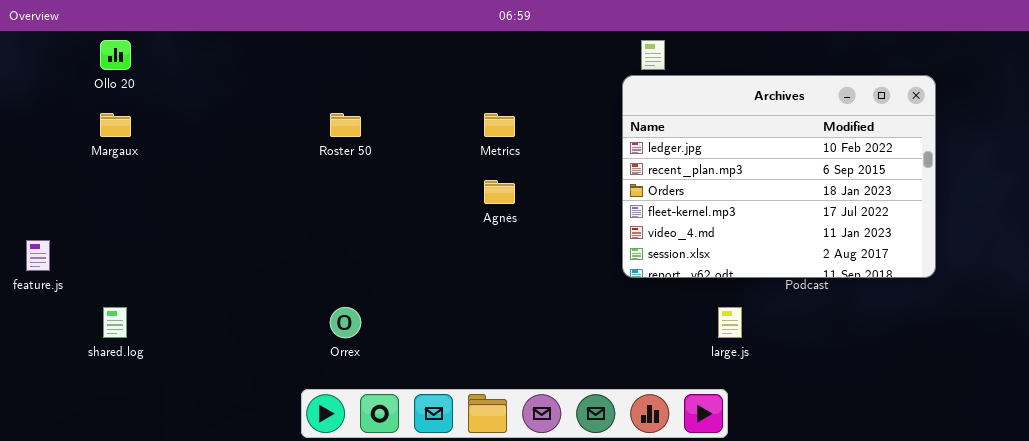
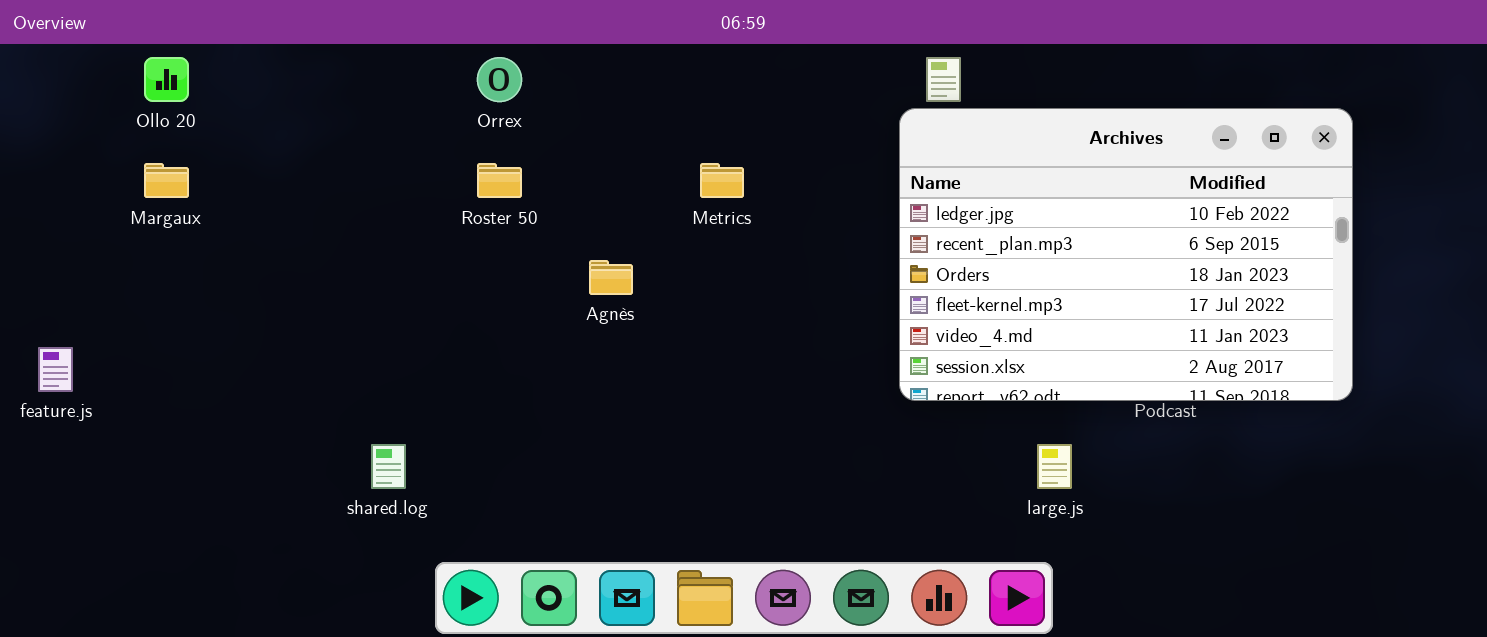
Agnès: [484,180,515,204] -> [589,260,633,295], moved
shared.log: [103,307,127,338] -> [371,444,406,489], moved
Orrex: [330,307,361,338] -> [477,57,522,102], moved

